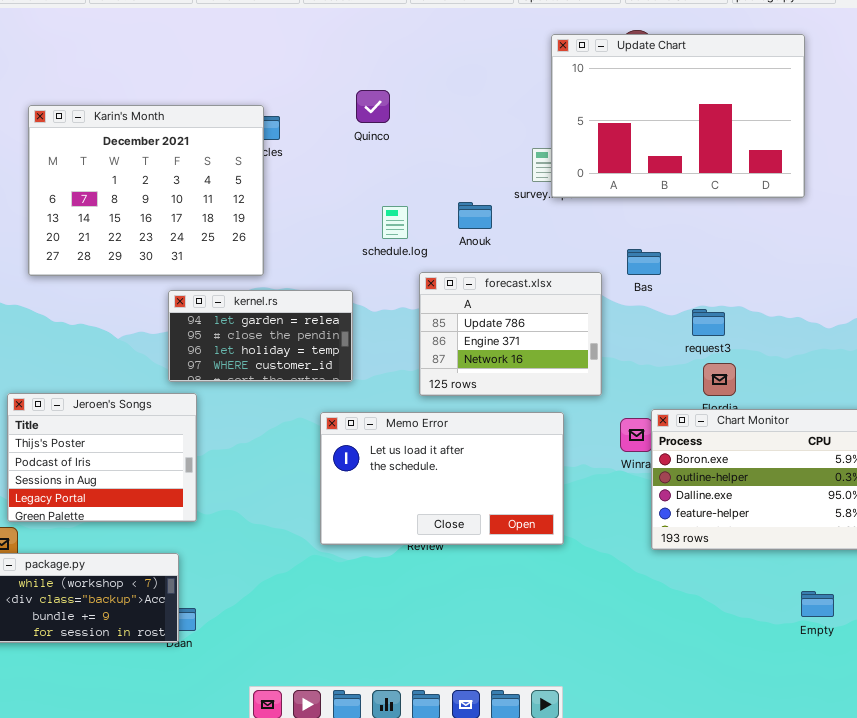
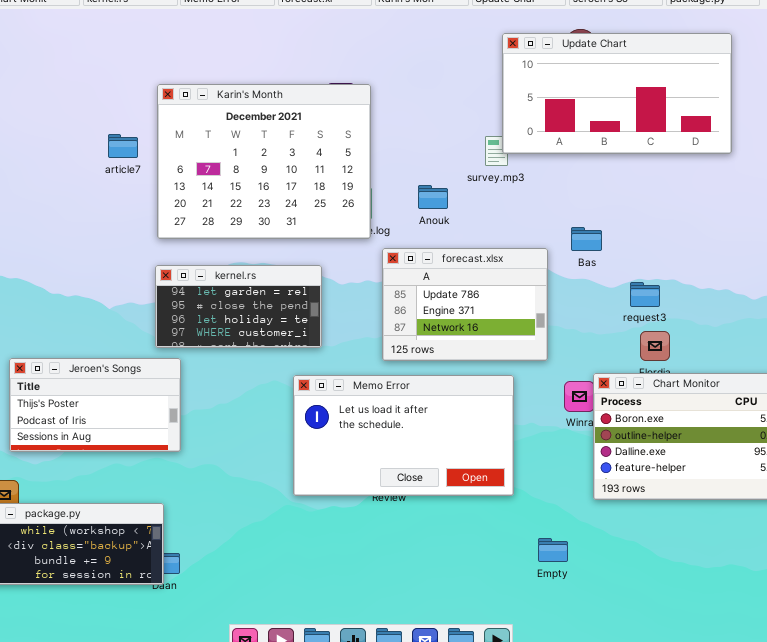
Update Chart: [551,34,805,198] -> [502,33,732,154], resized
Karin's Month: [28,105,264,276] -> [157,84,371,239], moved
Jeroen's Songs: [7,393,197,522] -> [9,358,181,452], resized
Empty: [801,591,834,617] -> [538,538,568,562], moved

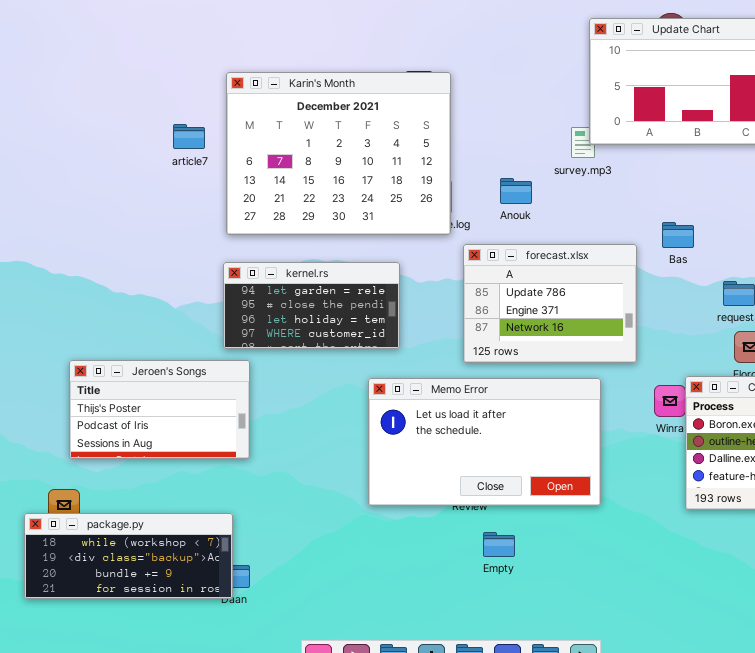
Empty: [538,538,568,562] -> [483,532,515,557], moved

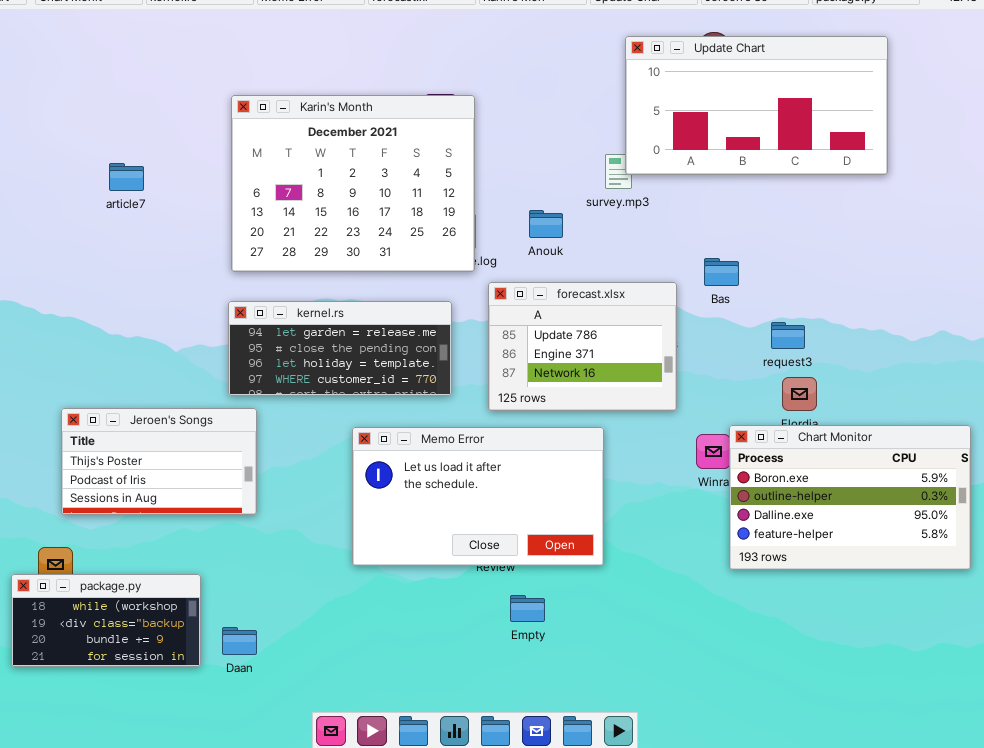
article7: [173,124,205,149] -> [109,163,144,191], moved
kernel.rs: [223,262,400,349] -> [228,301,452,396], resized
Memo Error: [368,378,601,506] -> [352,427,604,566], moved
package.py: [24,513,233,599] -> [11,574,201,667], resized

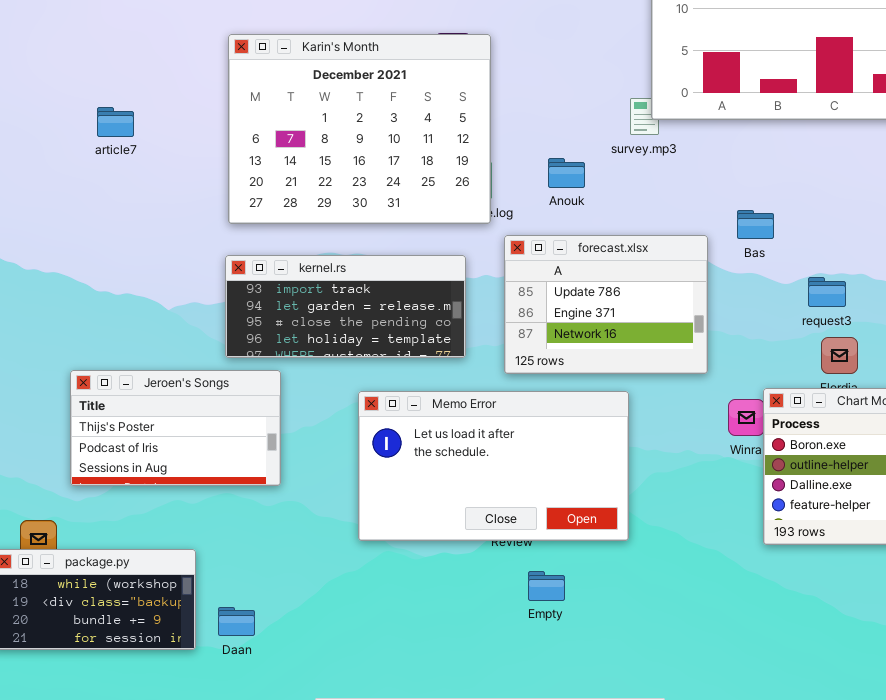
kernel.rs: [228,301,452,396] -> [225,255,466,358], scrolled up 1 row
Jeroen's Songs: [61,408,257,515] -> [70,370,281,486], moved

